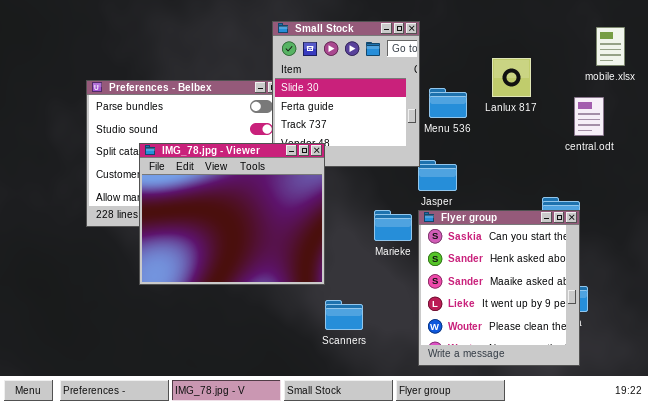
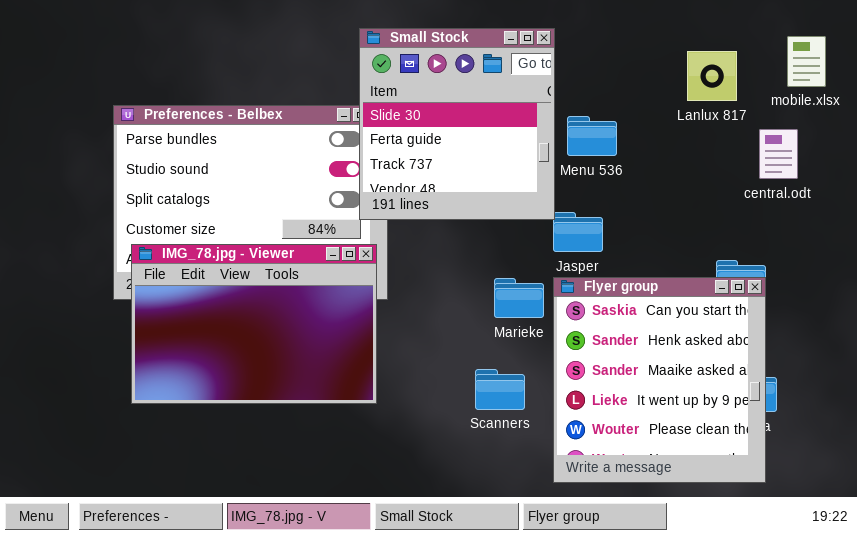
Lanlux 817: [492,58,531,97] -> [687,51,737,101], moved
IMG_78.jpg - Viewer: [139,143,325,285] -> [131,244,377,404], moved, resized
Scanners: [325,300,363,330] -> [475,369,525,410], moved

